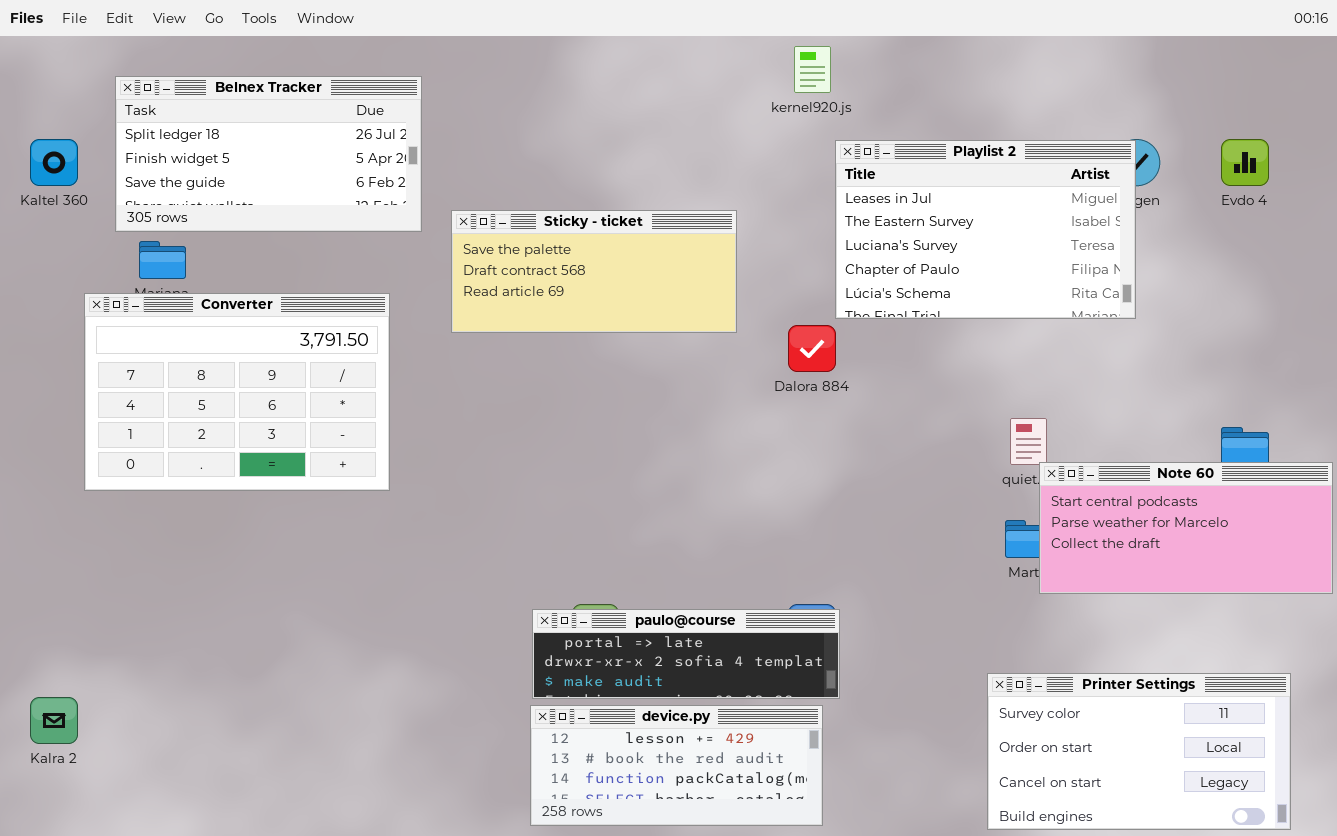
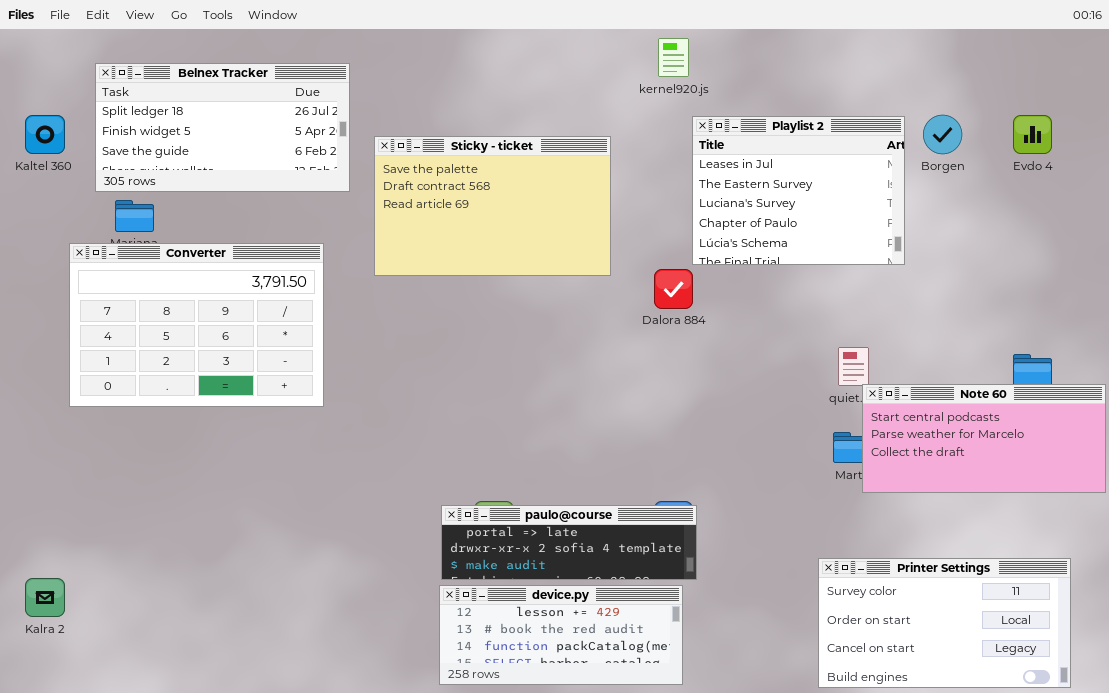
Playlist 2: [835,140,1136,319] -> [692,116,905,265], resized
Sticky - ticket: [451,210,737,333] -> [374,136,611,276], resized

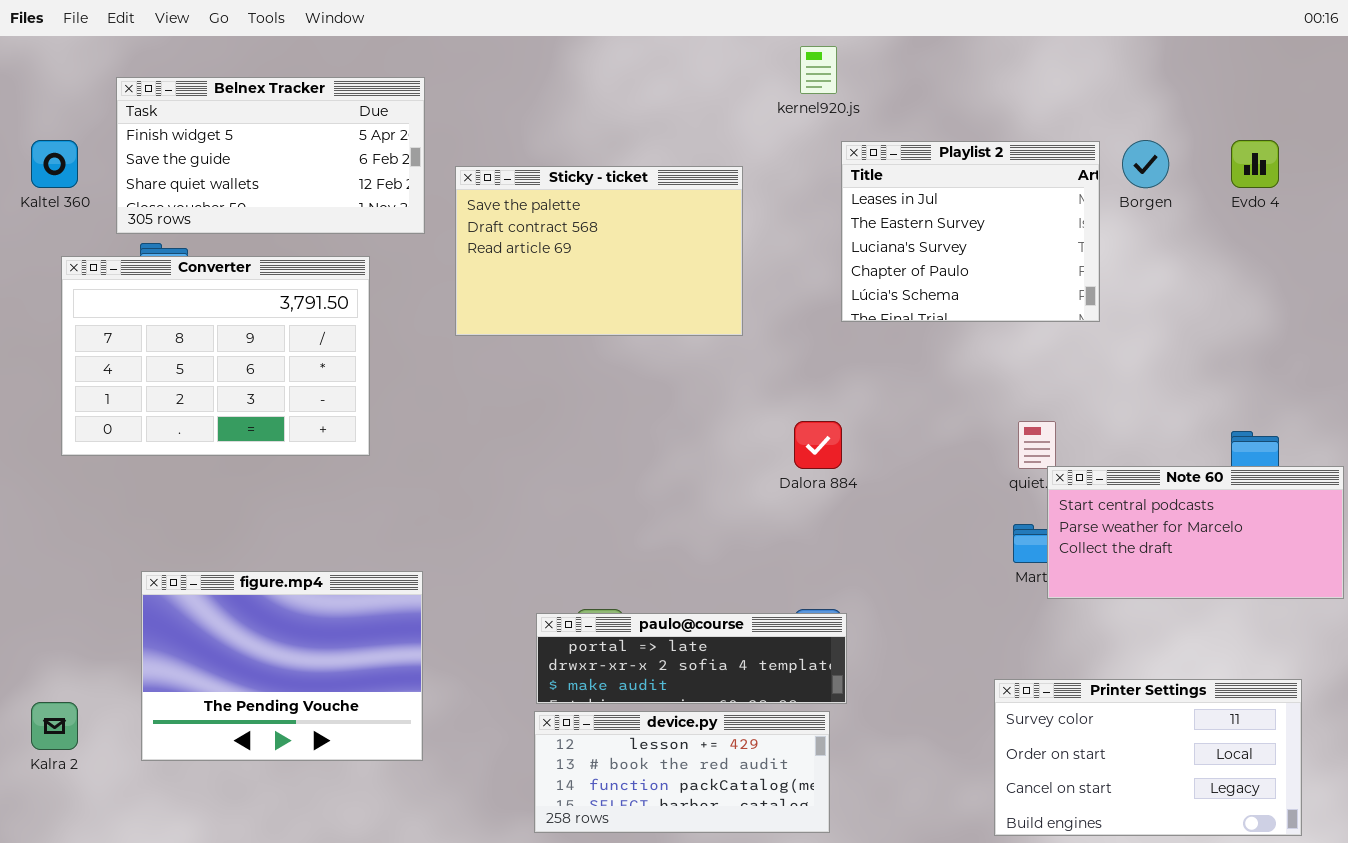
Belnex Tracker: [95,63,350,192] -> [116,77,425,234], scrolled down 1 row
Converter: [69,243,324,407] -> [61,256,370,456], moved
Dalora 884: [654,269,693,309] -> [794,421,842,469], moved
figure.mp4: none -> [141,571,423,761], opened

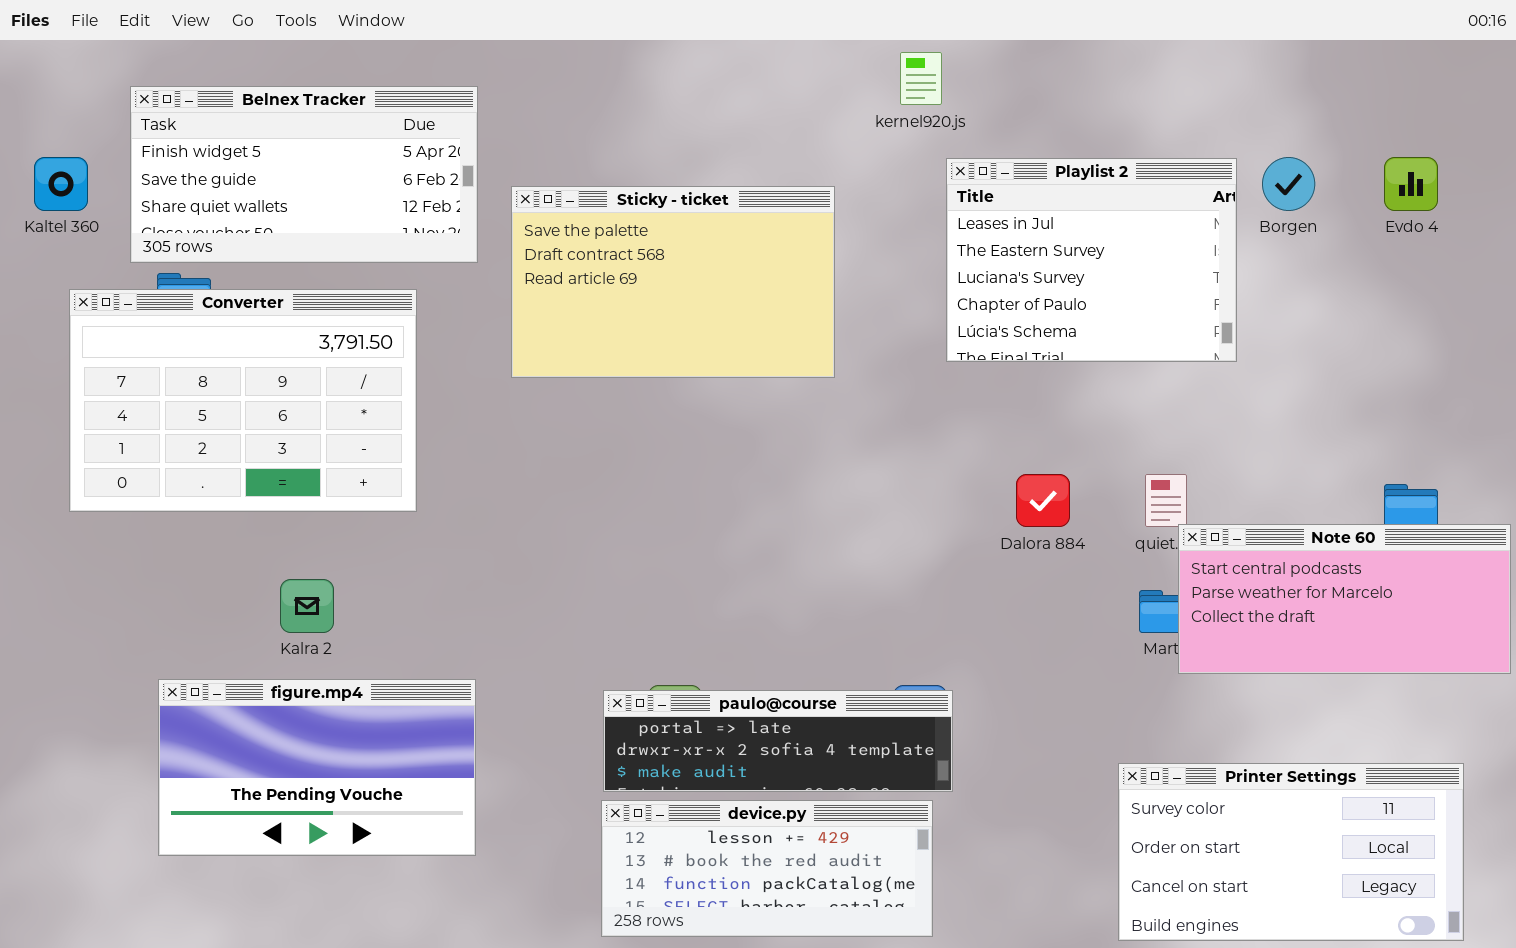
Dalora 884: [794,421,842,469] -> [1016,474,1070,527], moved
figure.mp4: [141,571,423,761] -> [158,679,476,856], resized
Kalra 2: [31,702,78,750] -> [280,579,334,633], moved

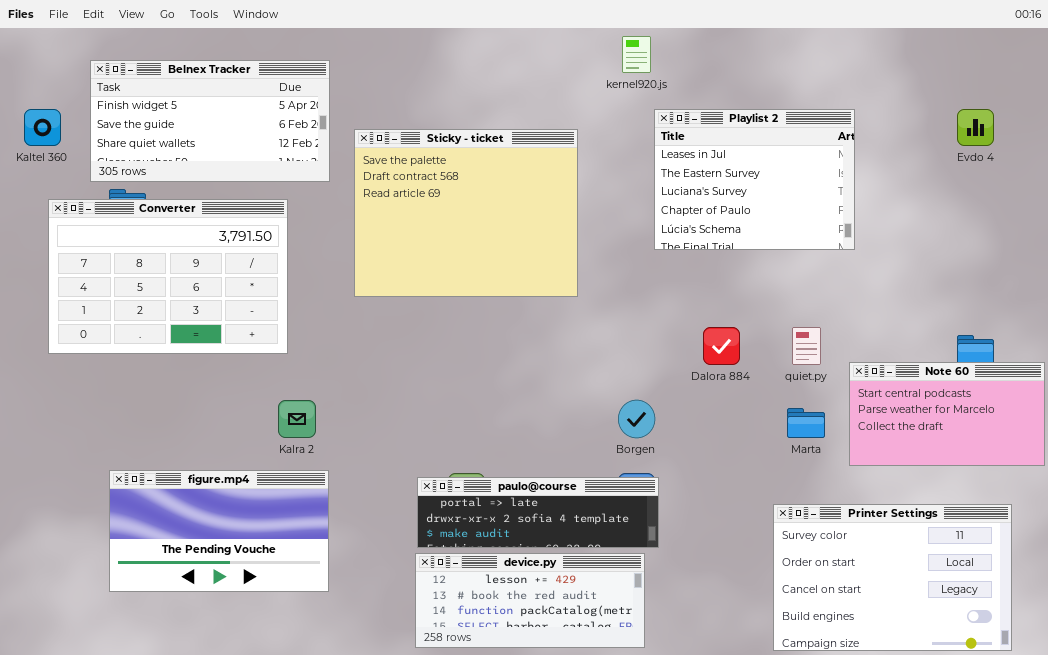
Borgen: [1262,157,1315,211] -> [618,400,655,438], moved
Sticky - ticket: [511,186,835,378] -> [354,129,578,297], resized
Note 60: [1178,524,1511,674] -> [849,362,1045,466], resized
Kalra 2: [280,579,334,633] -> [278,400,316,438], moved
Printer Settings: [1118,763,1464,941] -> [773,504,1012,651], resized

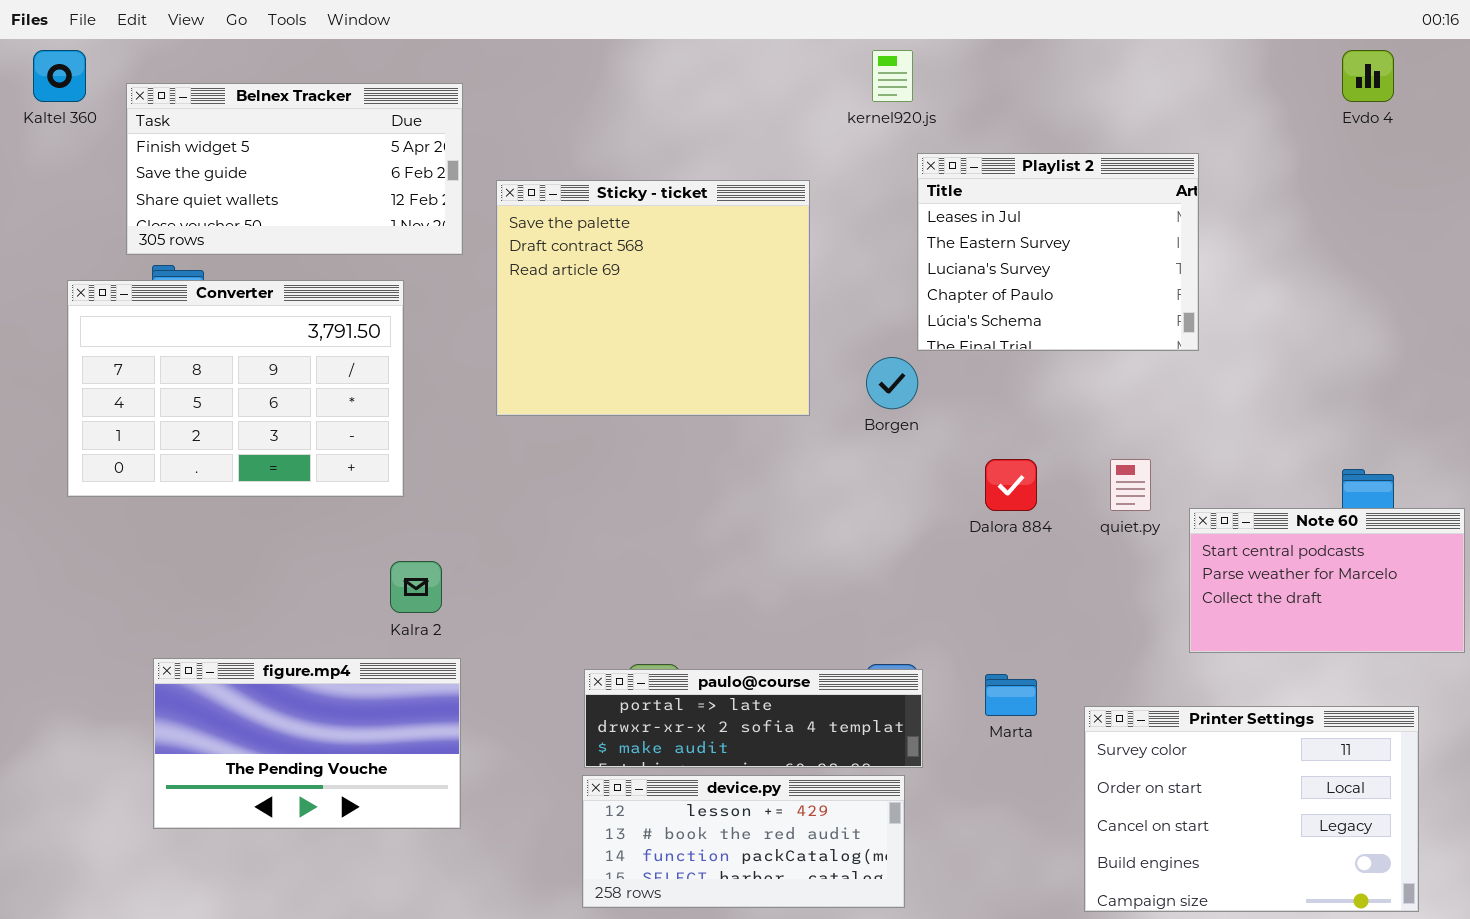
Kaltel 360: [24,109,61,146] -> [33,50,86,102], moved
Evdo 4: [957,109,994,146] -> [1342,50,1394,102], moved
Borgen: [618,400,655,438] -> [866,357,918,409], moved
Marta: [787,408,825,438] -> [985,674,1037,716], moved

